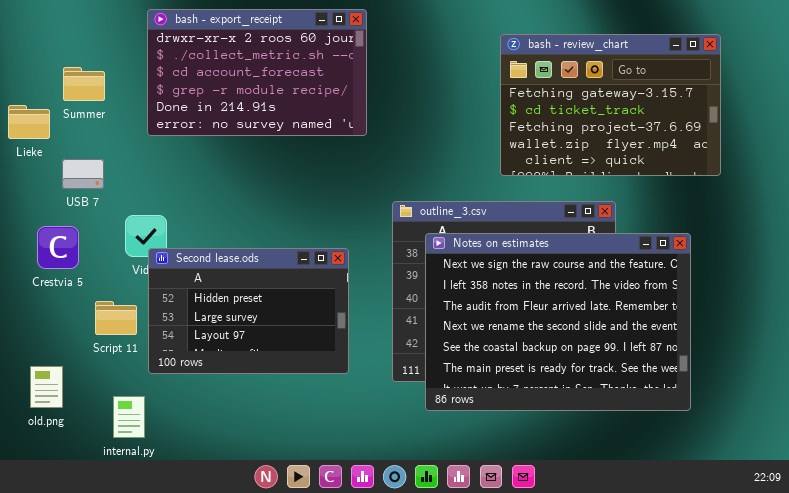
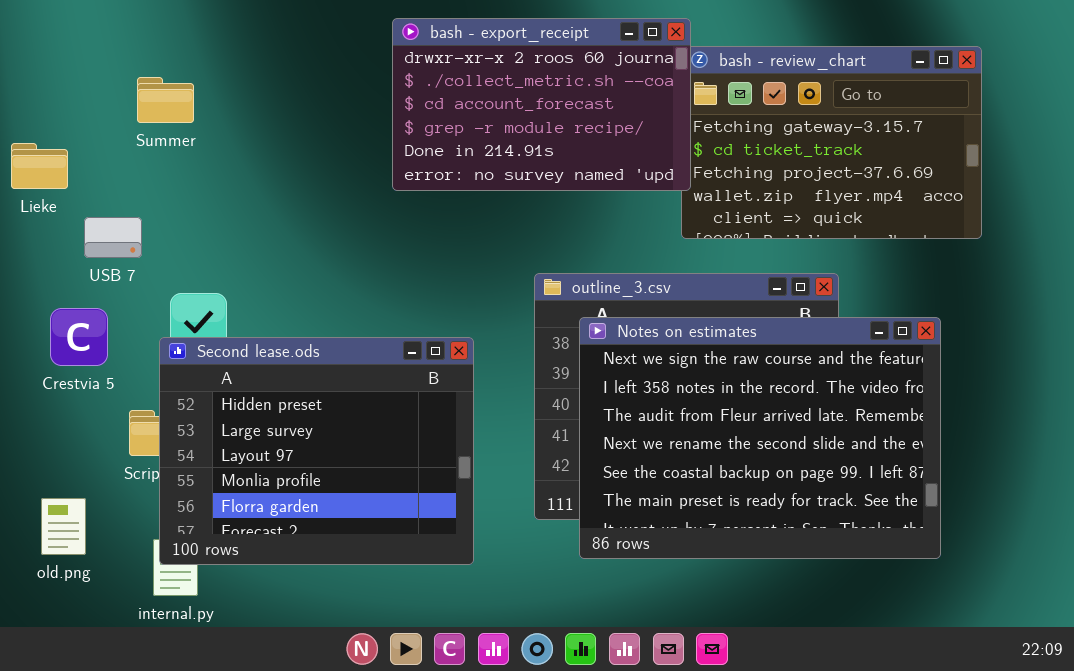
bash - export_receipt: [147,9,367,136] -> [392,18,691,191], moved
Summer: [63,67,105,101] -> [137,77,194,123], moved
Second lease.ods: [148,248,349,374] -> [159,337,474,565], resized

